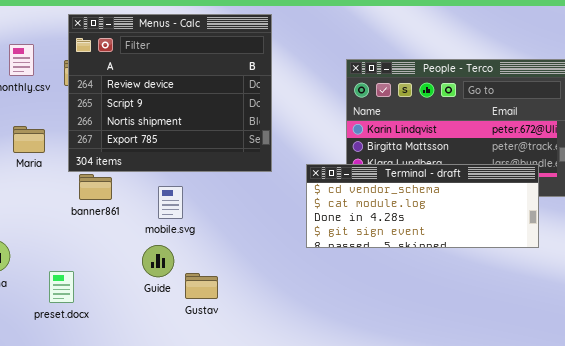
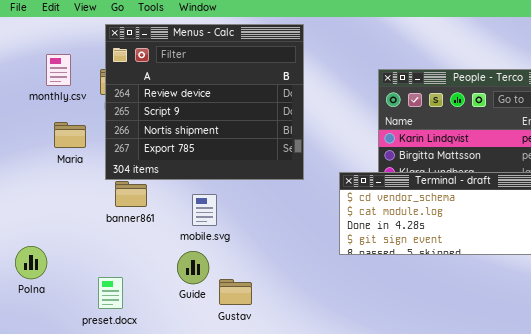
Maria: [13,126,45,153] -> [54,122,86,148], moved
preset.docx: [49,271,74,303] -> [98,277,123,309], moved

